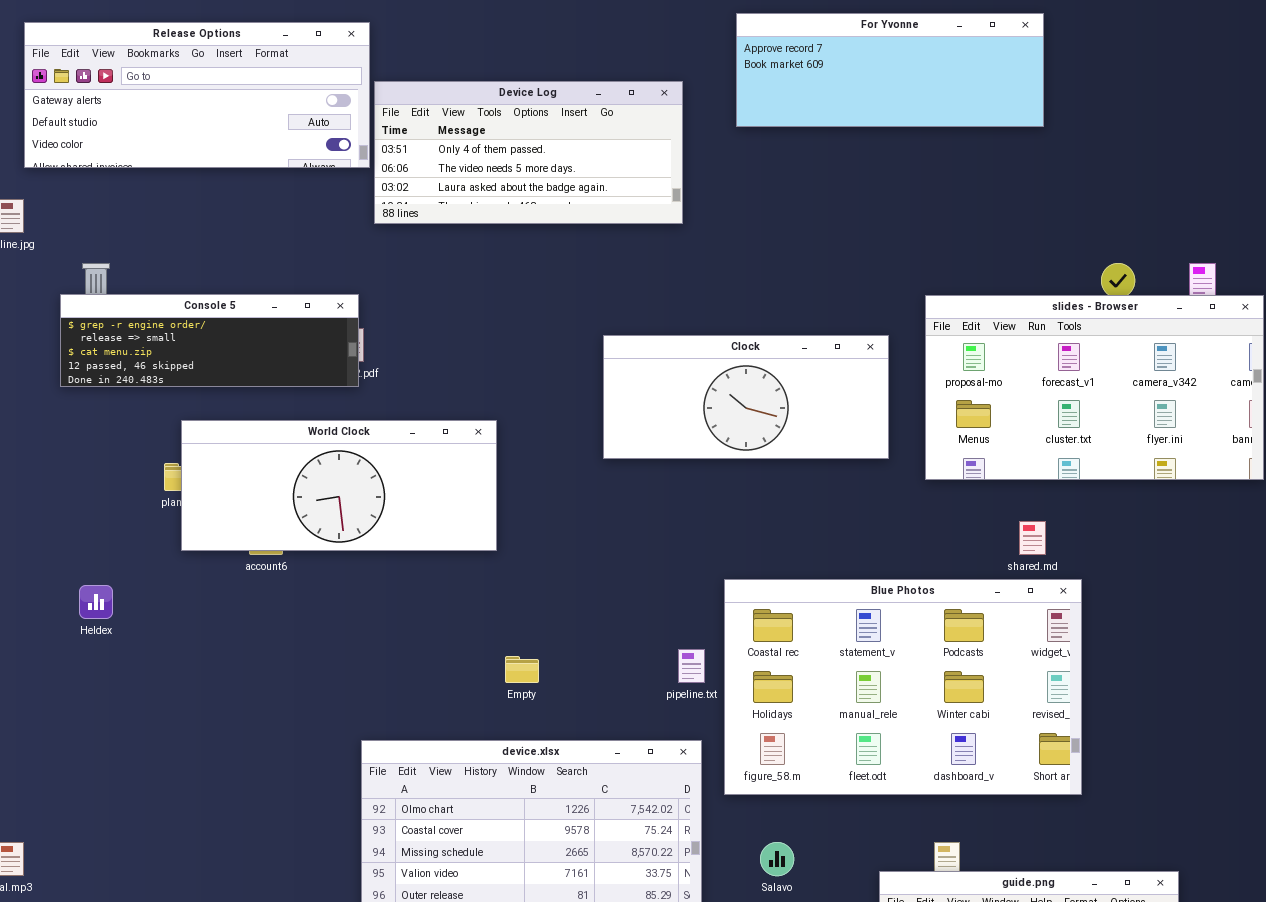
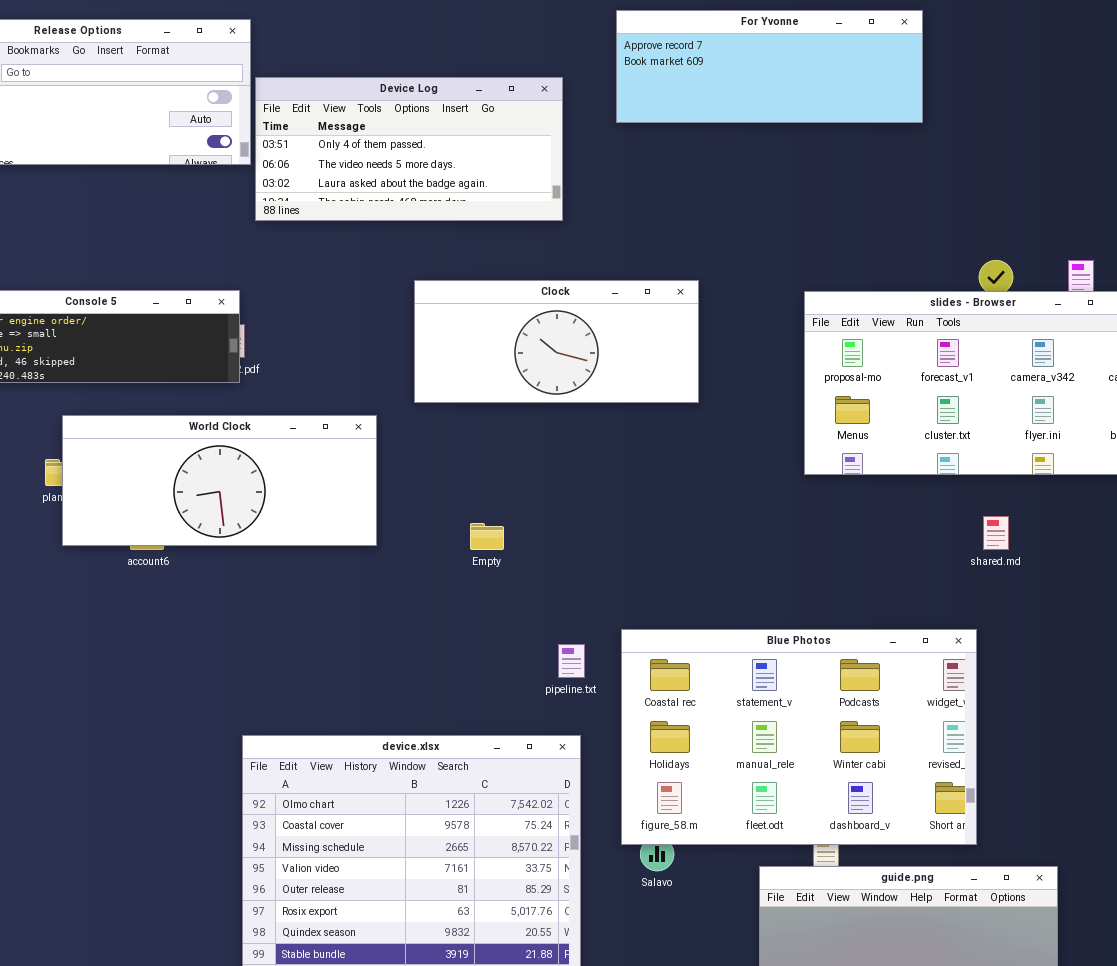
Clock: [603,335,889,459] -> [414,280,699,403], moved
shared.md: [1019,521,1046,555] -> [983,516,1009,550], moved
Blue Photos: [724,579,1082,795] -> [621,629,977,845], moved
Empty: [505,656,539,683] -> [470,523,504,550], moved

